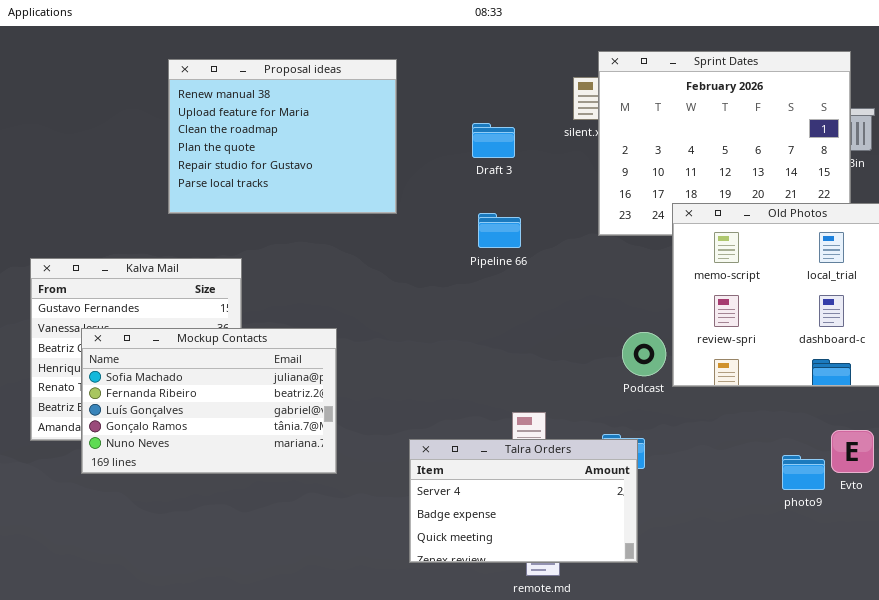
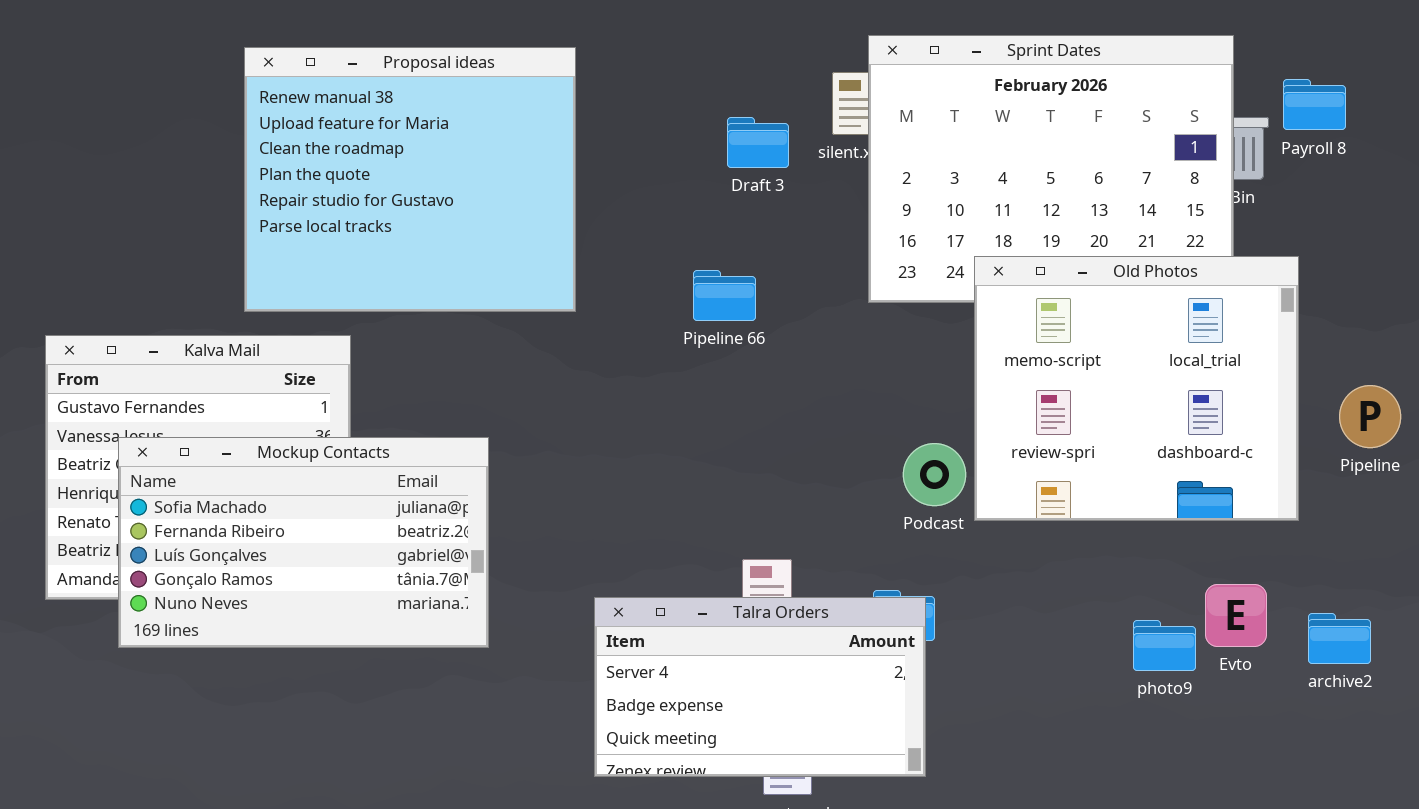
Proposal ideas: [168,59,397,214] -> [244,47,576,312], resized
Draft 3: [472,123,515,158] -> [727,117,789,168], moved

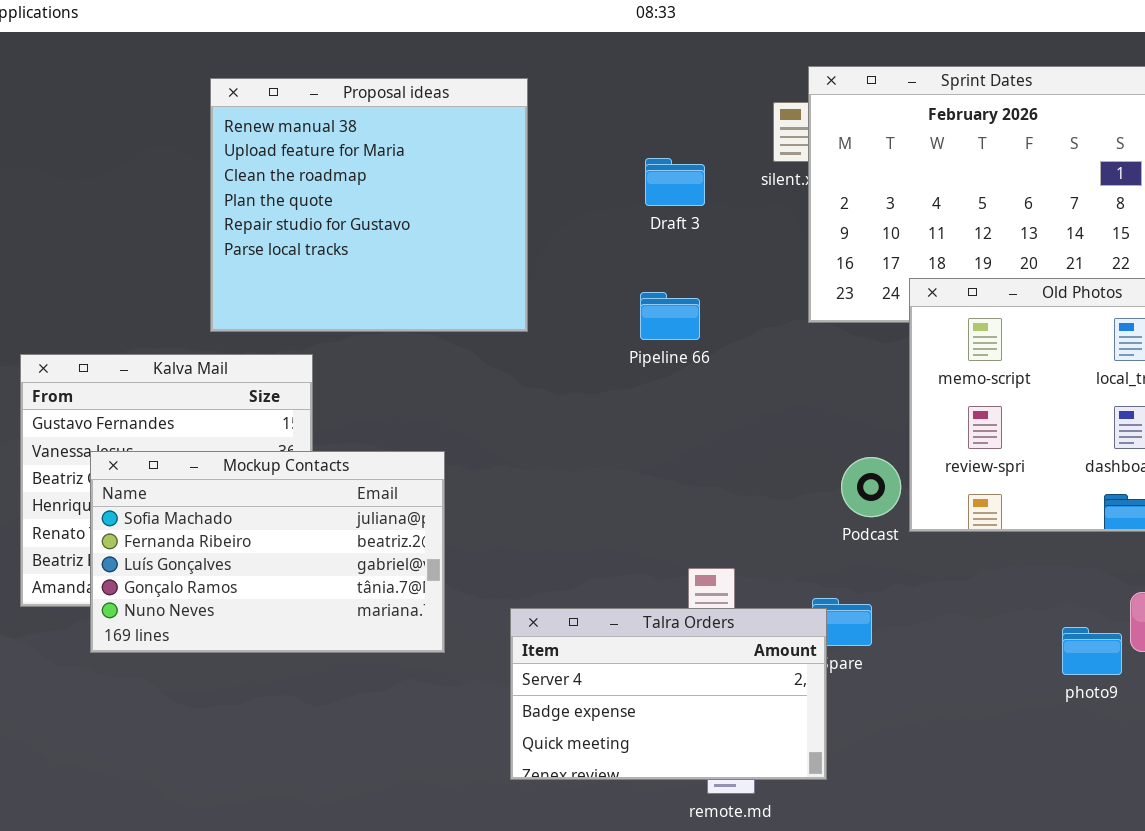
Draft 3: [727,117,789,168] -> [645,158,705,206], moved
Talra Orders: [594,597,926,777] -> [510,608,827,780], moved

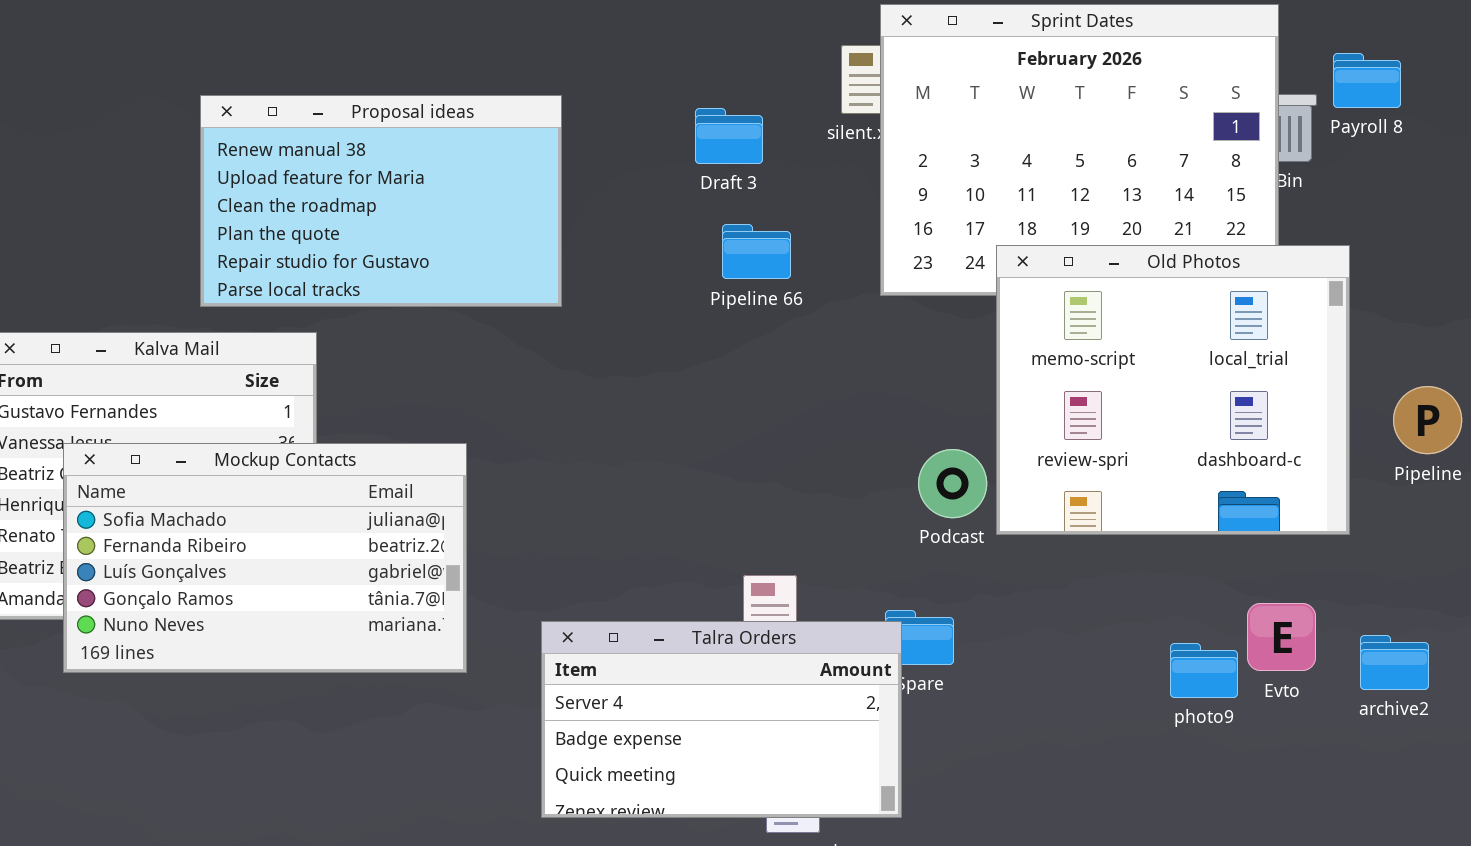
Proposal ideas: [210,78,528,332] -> [200,95,562,307], resized
Pipeline 66: [640,292,700,340] -> [722,224,791,279], moved

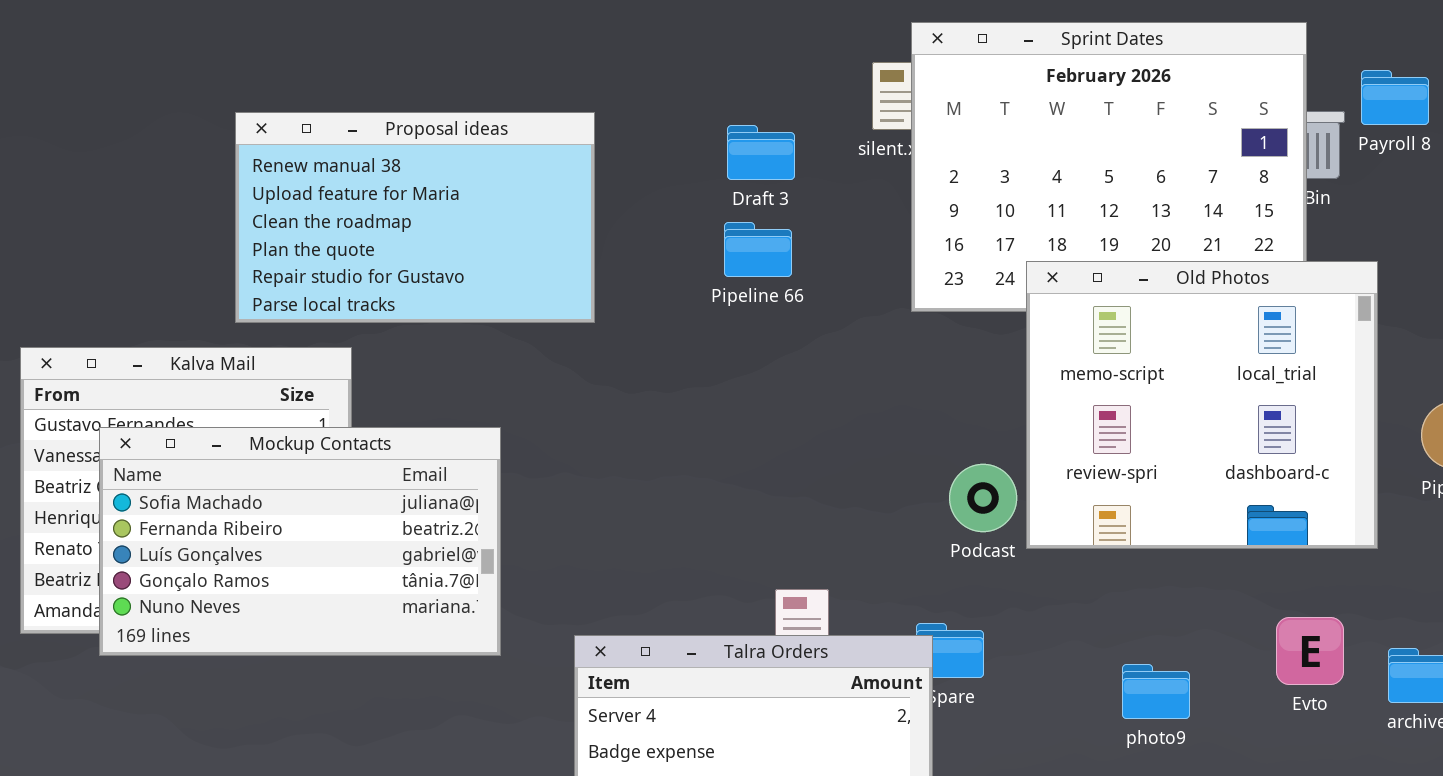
Pipeline 66: [722,224,791,279] -> [724,222,792,277], moved
Mockup Contacts: [63,443,467,673] -> [99,427,501,656], moved
photo9: [1170,643,1238,698] -> [1122,664,1190,719], moved

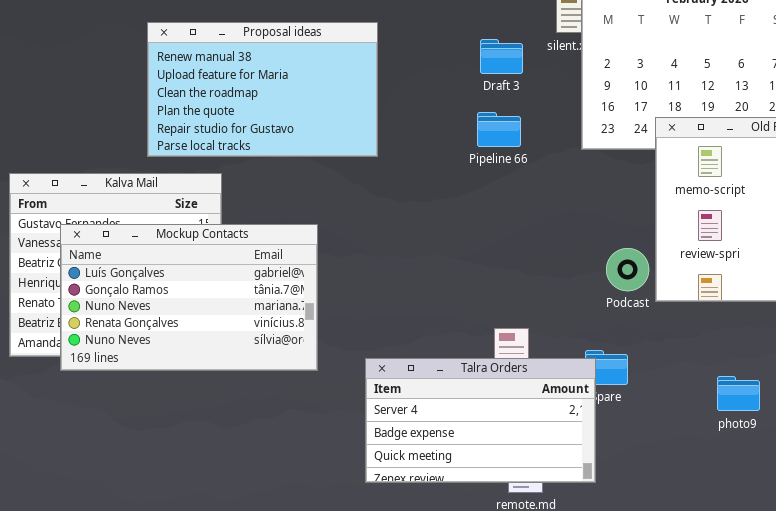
Draft 3: [727,125,795,180] -> [480,39,523,74], moved
Pipeline 66: [724,222,792,277] -> [477,112,521,147], moved
Mockup Contacts: [99,427,501,656] -> [60,224,318,371], scrolled down 2 rows

